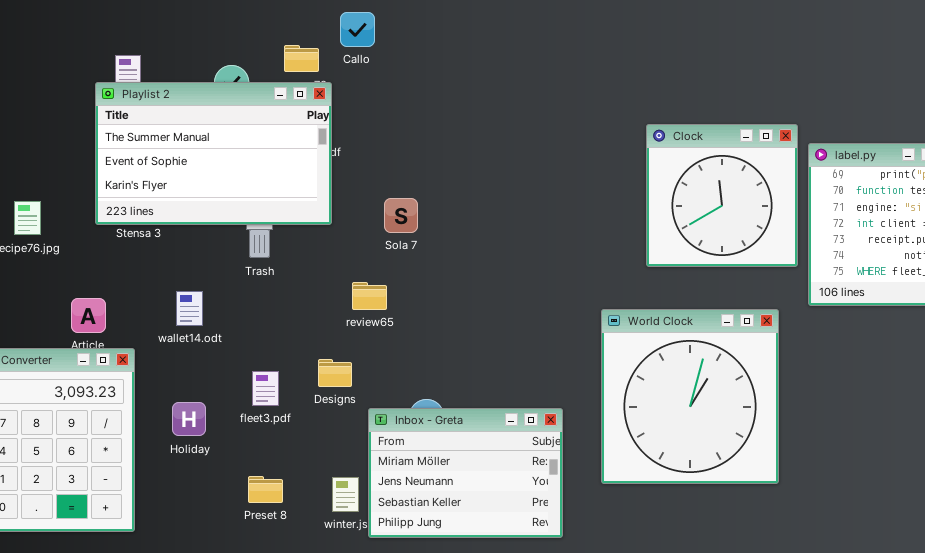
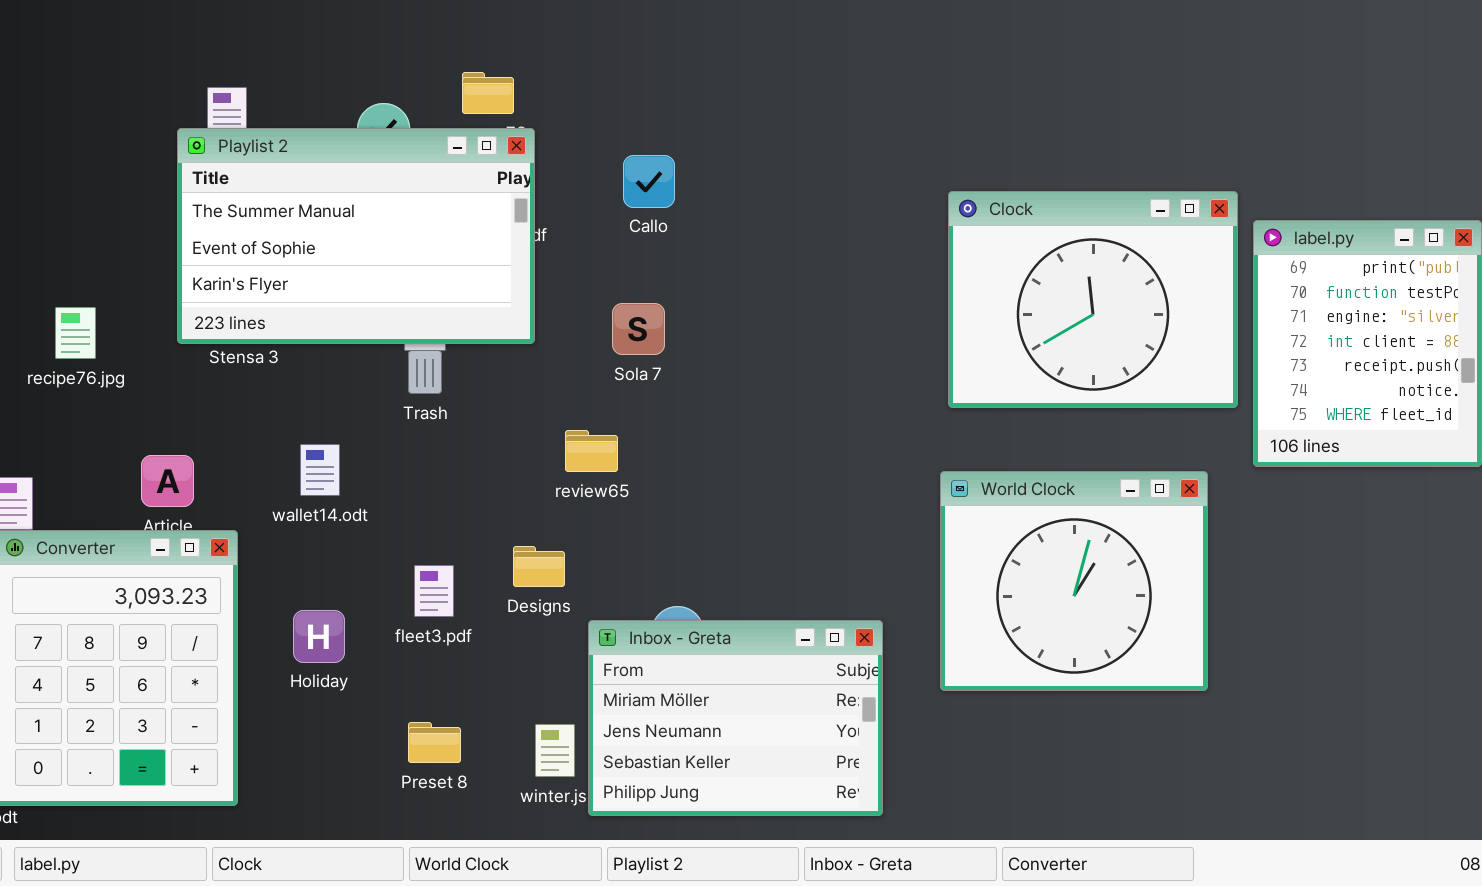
Callo: [340,12,375,47] -> [623,155,675,208], moved
Clock: [646,124,798,267] -> [948,191,1238,408], resized
World Clock: [601,309,779,484] -> [940,471,1208,691], resized

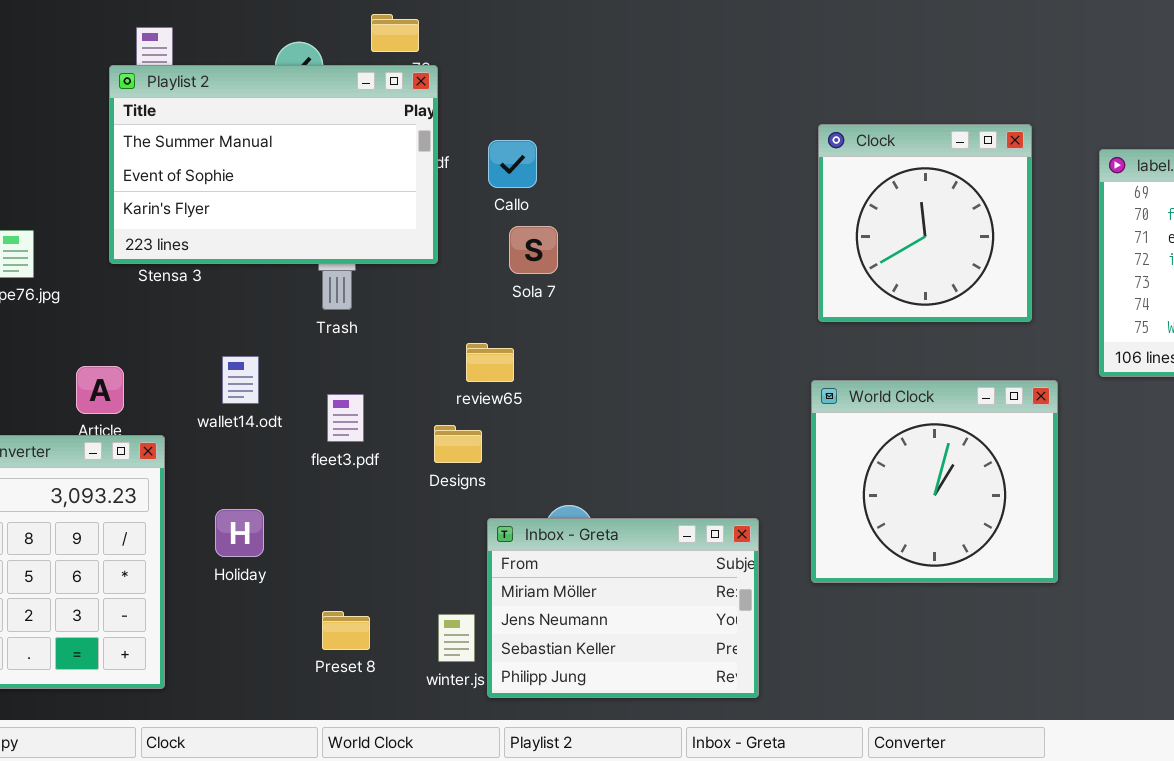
Callo: [623,155,675,208] -> [488,140,537,188], moved
Clock: [948,191,1238,408] -> [818,124,1032,322], resized
Designs: [513,546,565,587] -> [434,425,482,463], moved
fleet3.pdf: [414,565,454,617] -> [327,394,364,442], moved

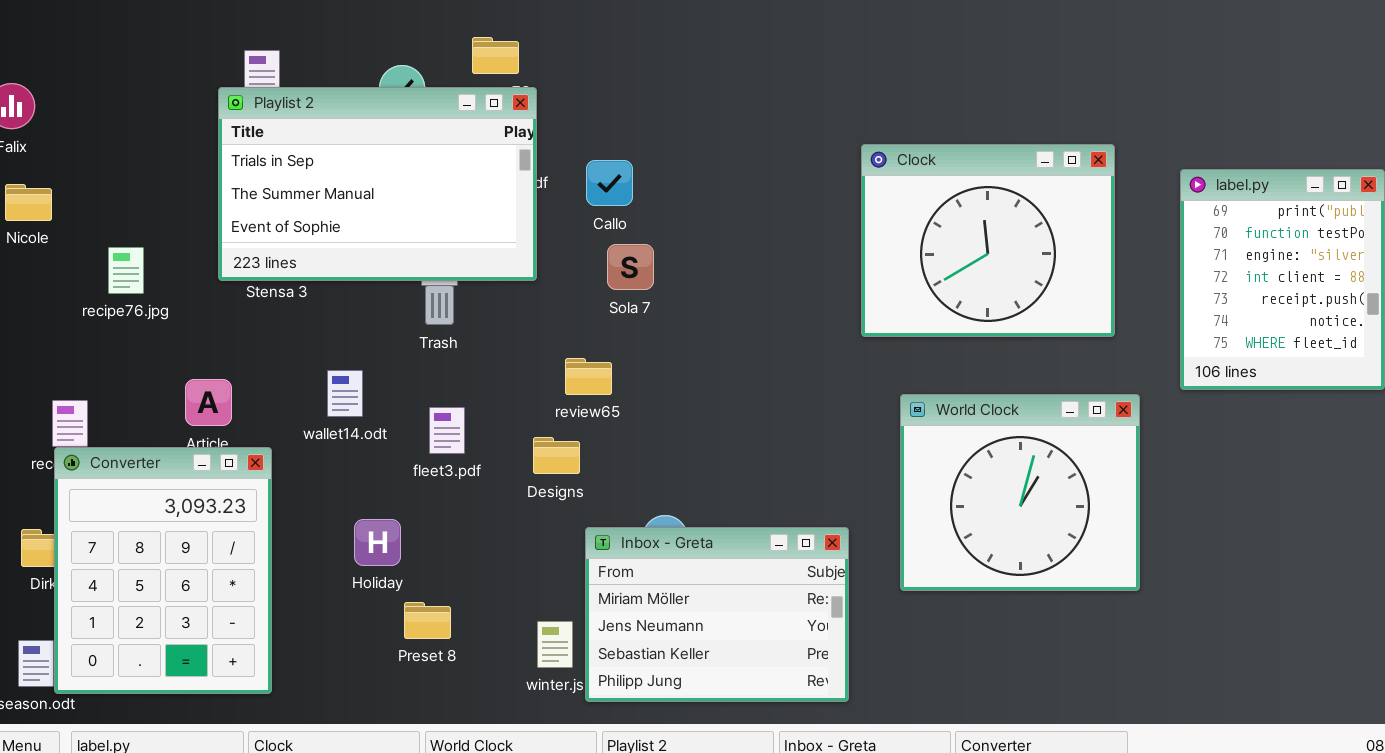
Playlist 2: [109,65,438,264] -> [218,87,537,281], scrolled up 1 row
Clock: [818,124,1032,322] -> [861,144,1115,337], resized
Holiday: [215,509,264,557] -> [354,519,401,566], moved
Preset 8: [322,611,370,650] -> [404,602,451,639], moved

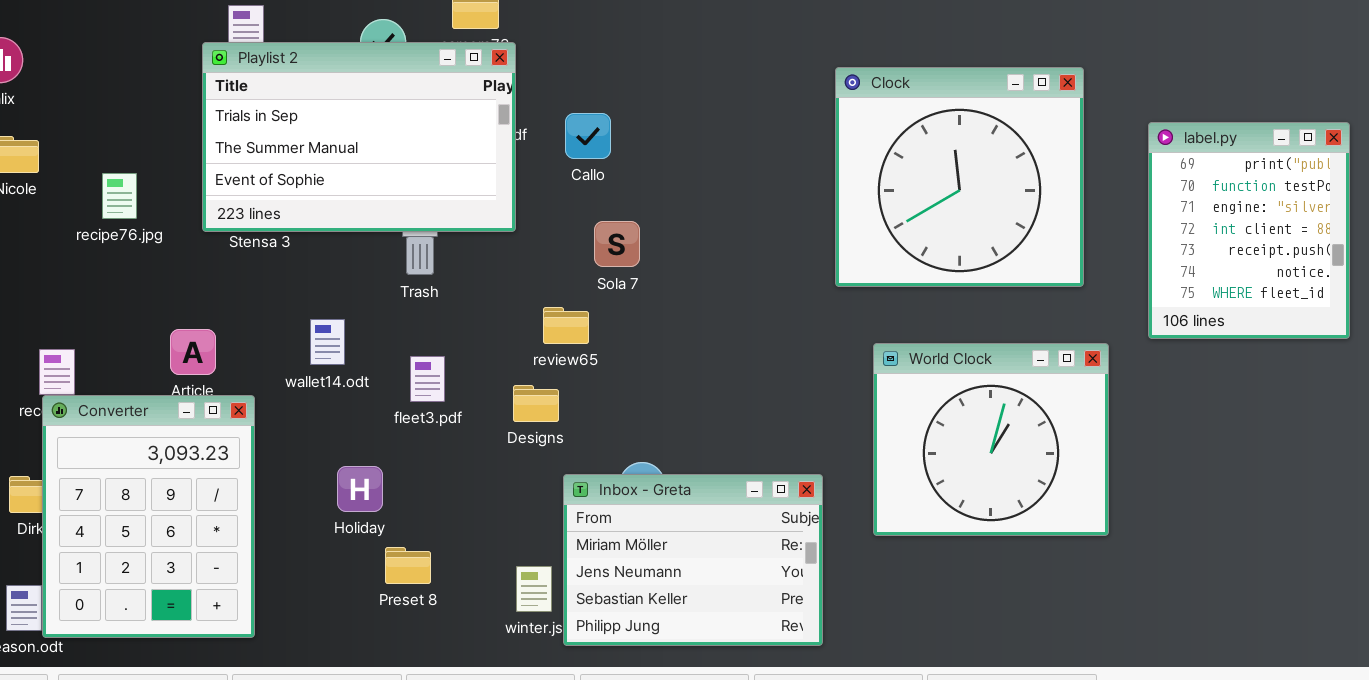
Clock: [861,144,1115,337] -> [835,67,1084,287], resized
Sola 7: [607,244,654,290] -> [594,221,640,267], moved
recipe76.jpg: [108,247,144,294] -> [102,173,137,219], moved

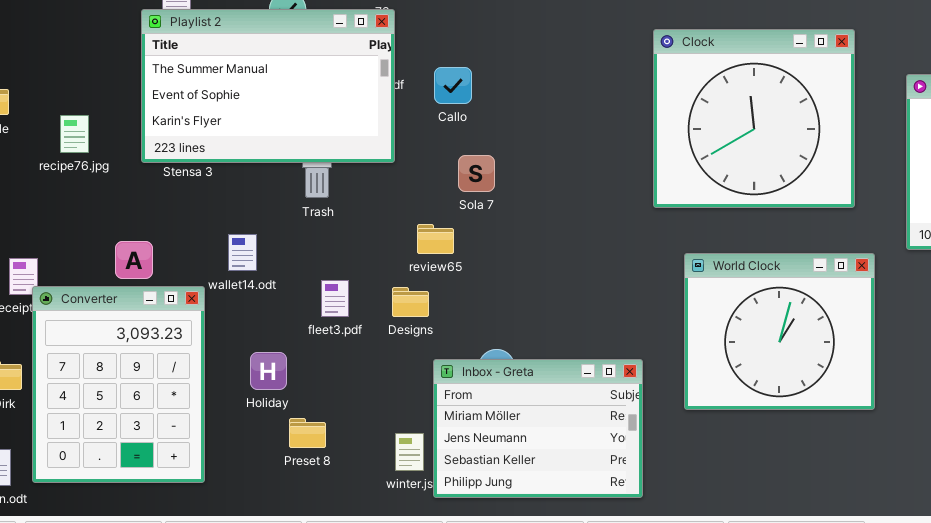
Playlist 2: [202,42,516,232] -> [141,9,395,163], scrolled down 1 row
fleet3.pdf: [410,356,445,402] -> [321,280,349,317], moved
Converter: [42,395,255,638] -> [32,286,205,483], moved

